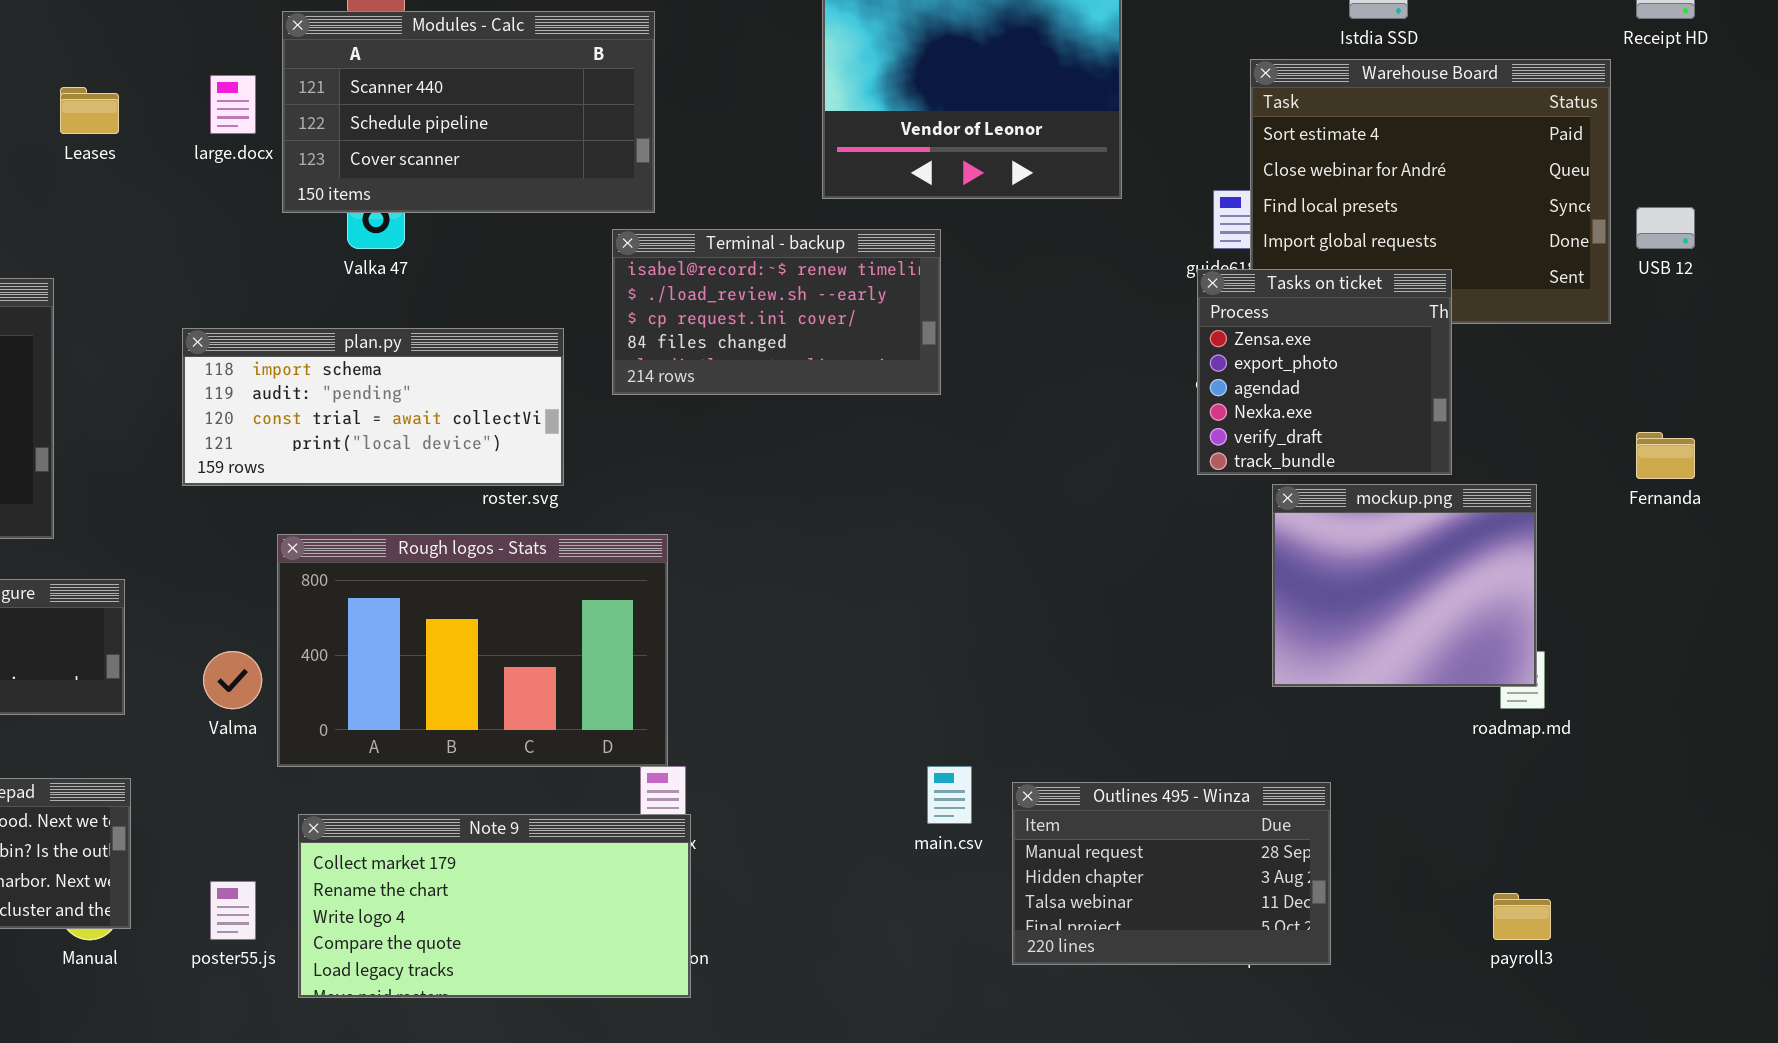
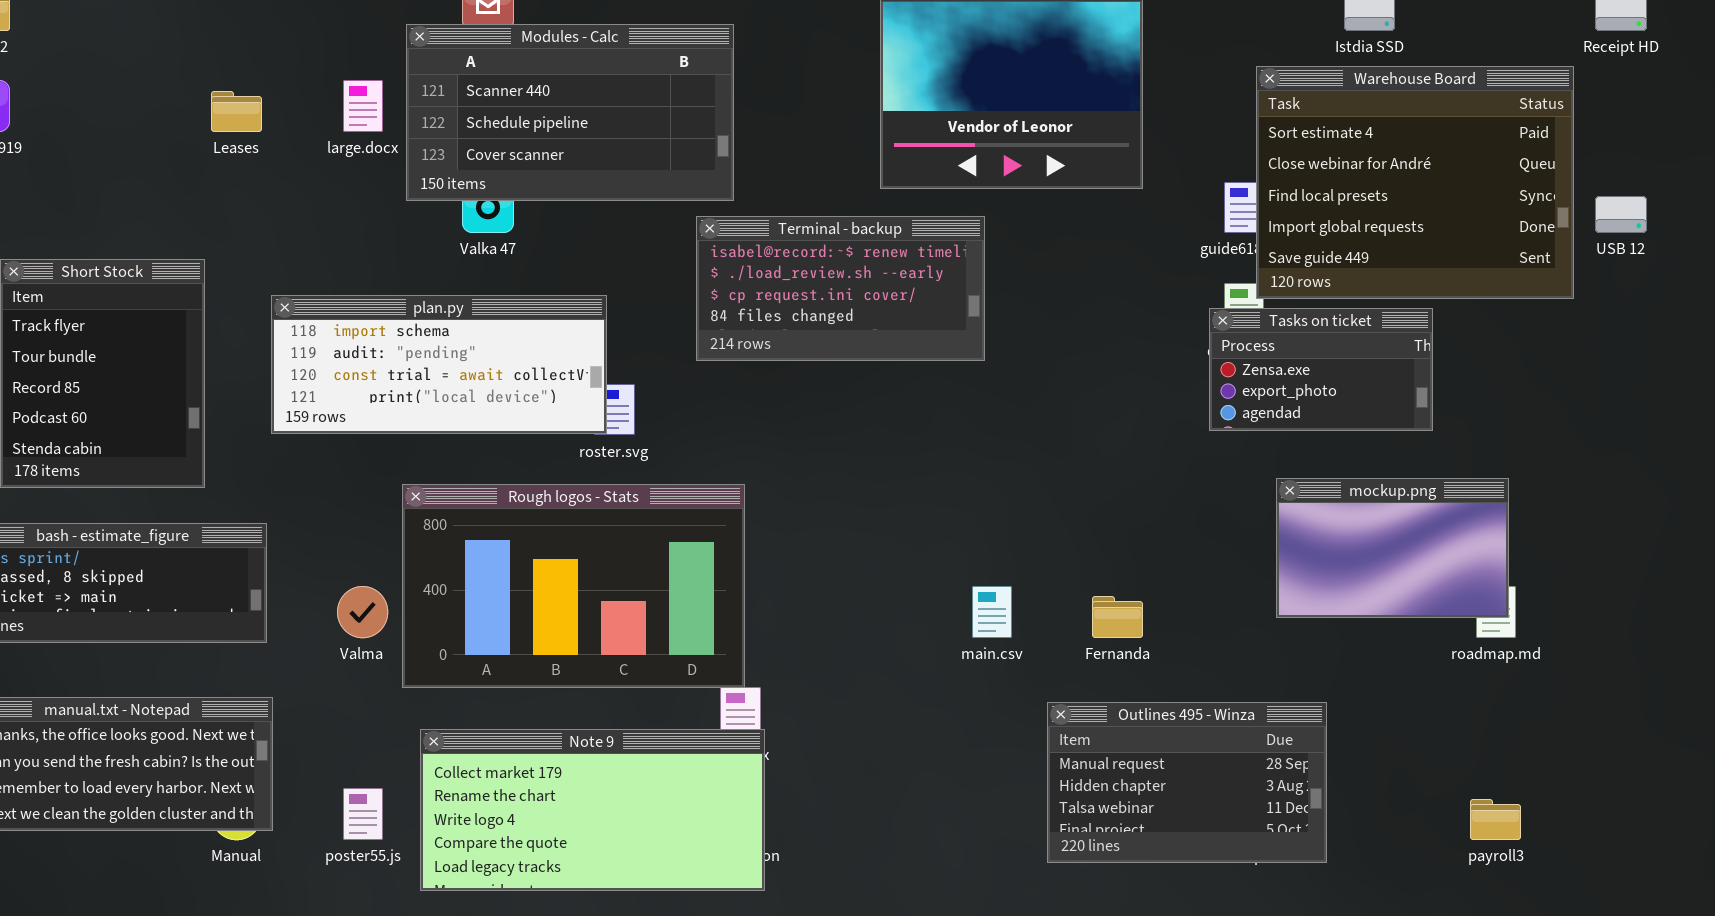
Tasks on ticket: [1197,269,1452,475] -> [1209,308,1433,431], resized
plan.py: [182,328,564,486] -> [271,295,607,434], moved
Fernanda: [1636,432,1695,479] -> [1092,596,1143,638], moved
mockup.png: [1272,484,1537,687] -> [1276,478,1509,618], resized
main.csv: [927,766,972,824] -> [972,586,1012,638], moved

